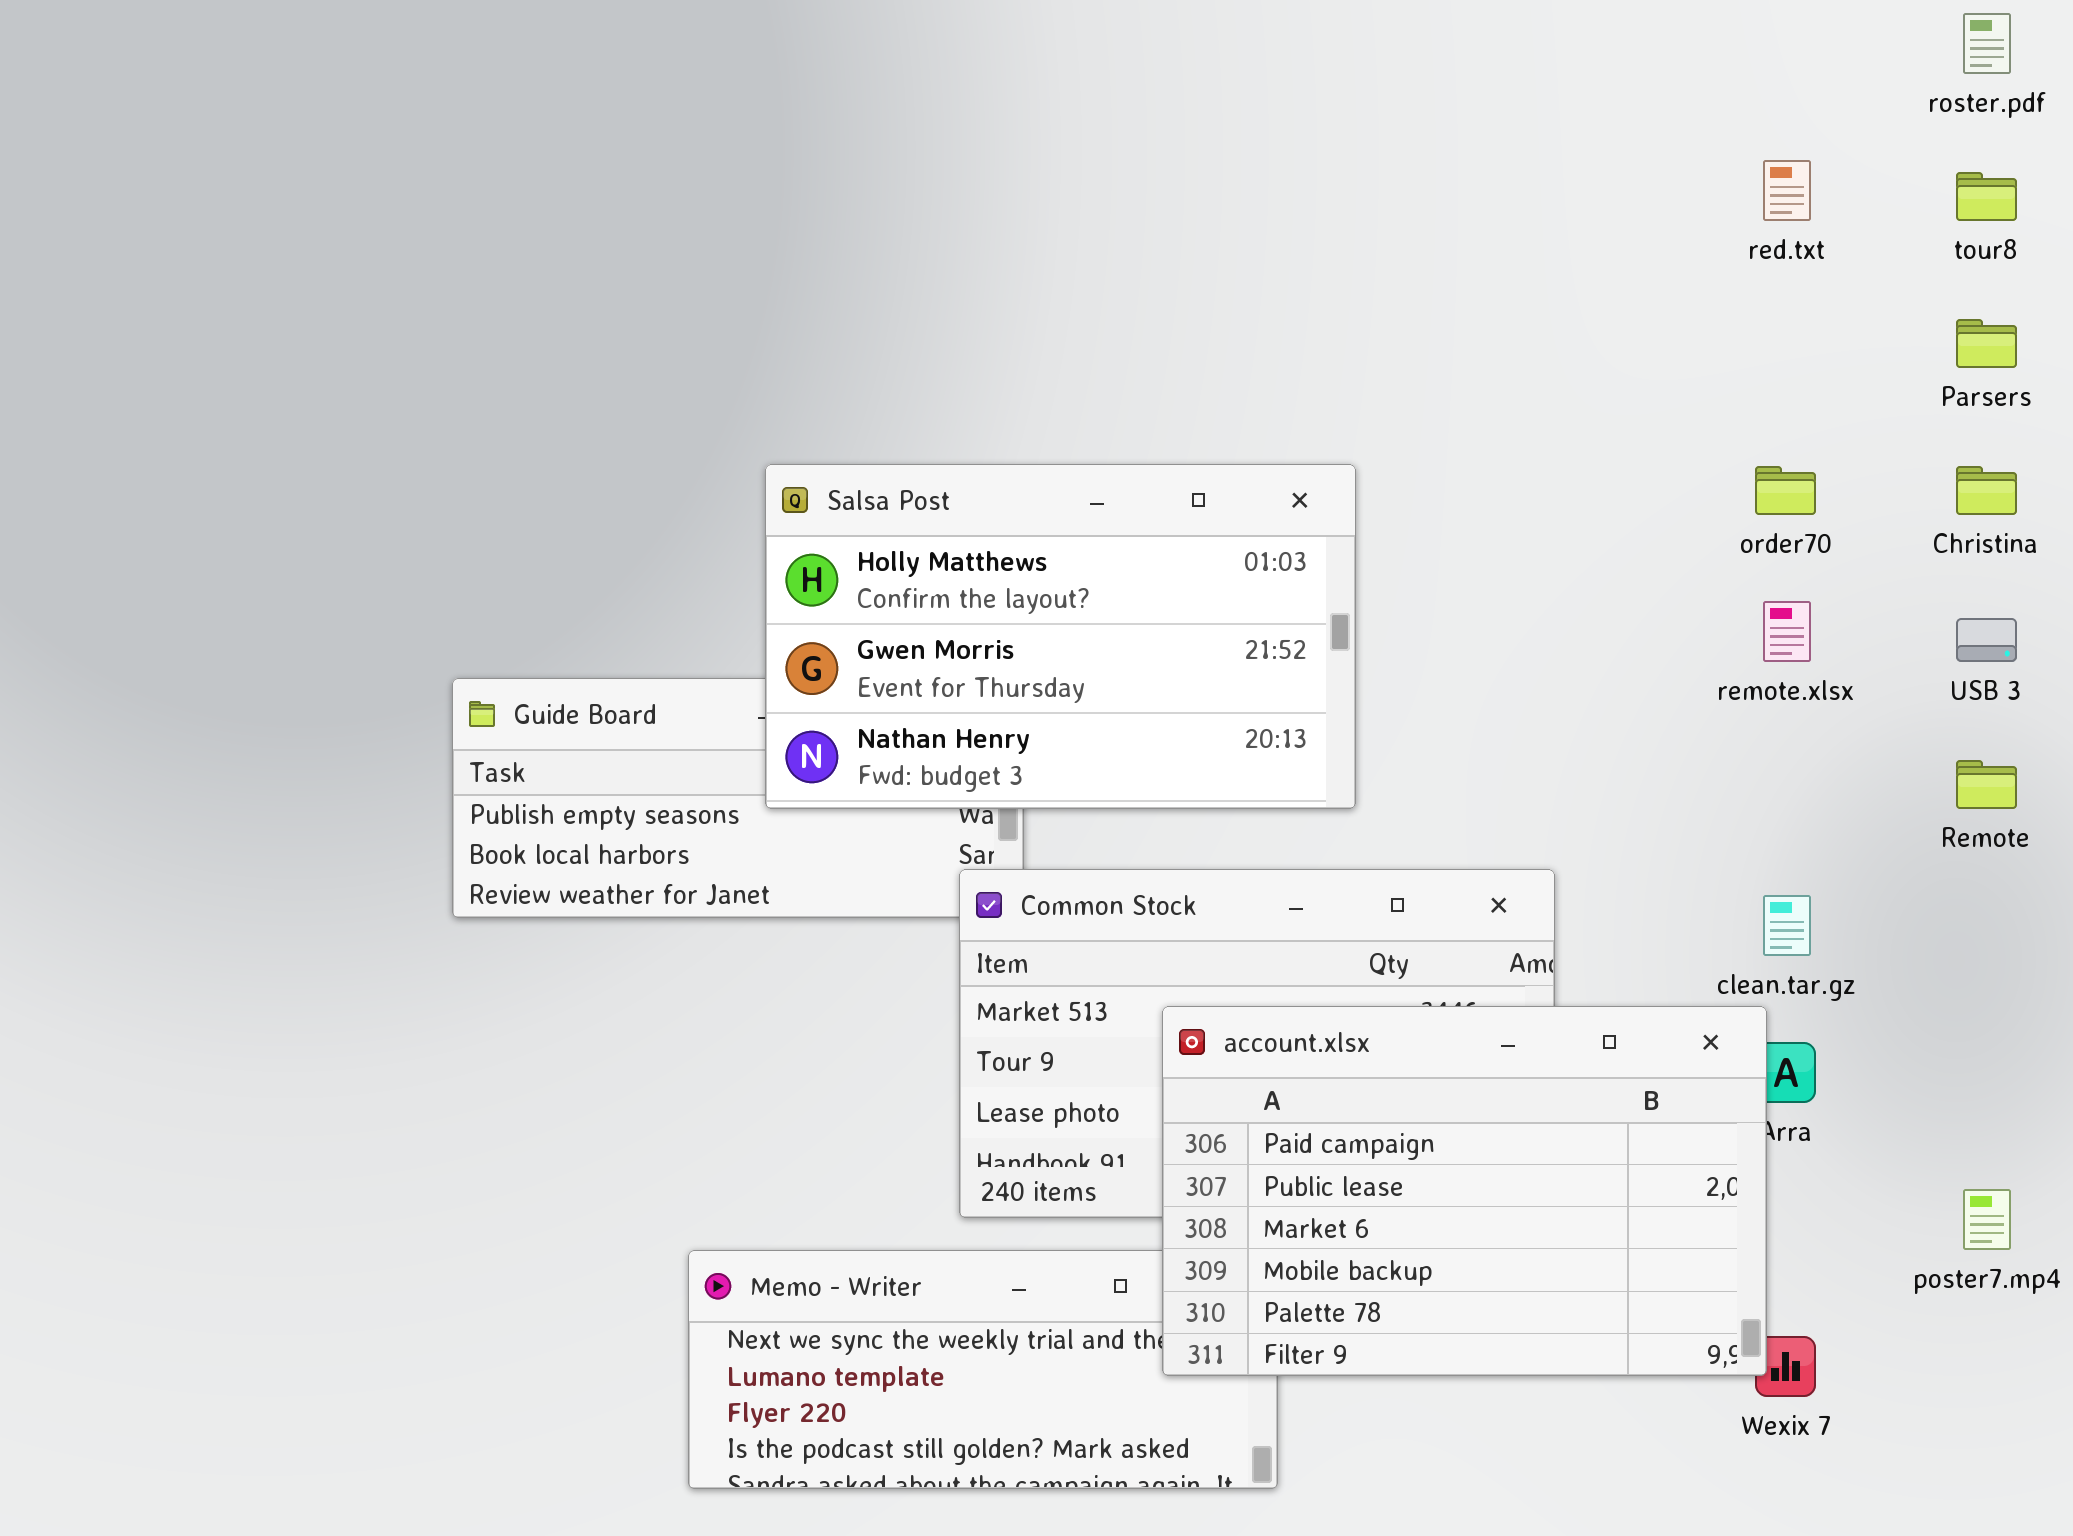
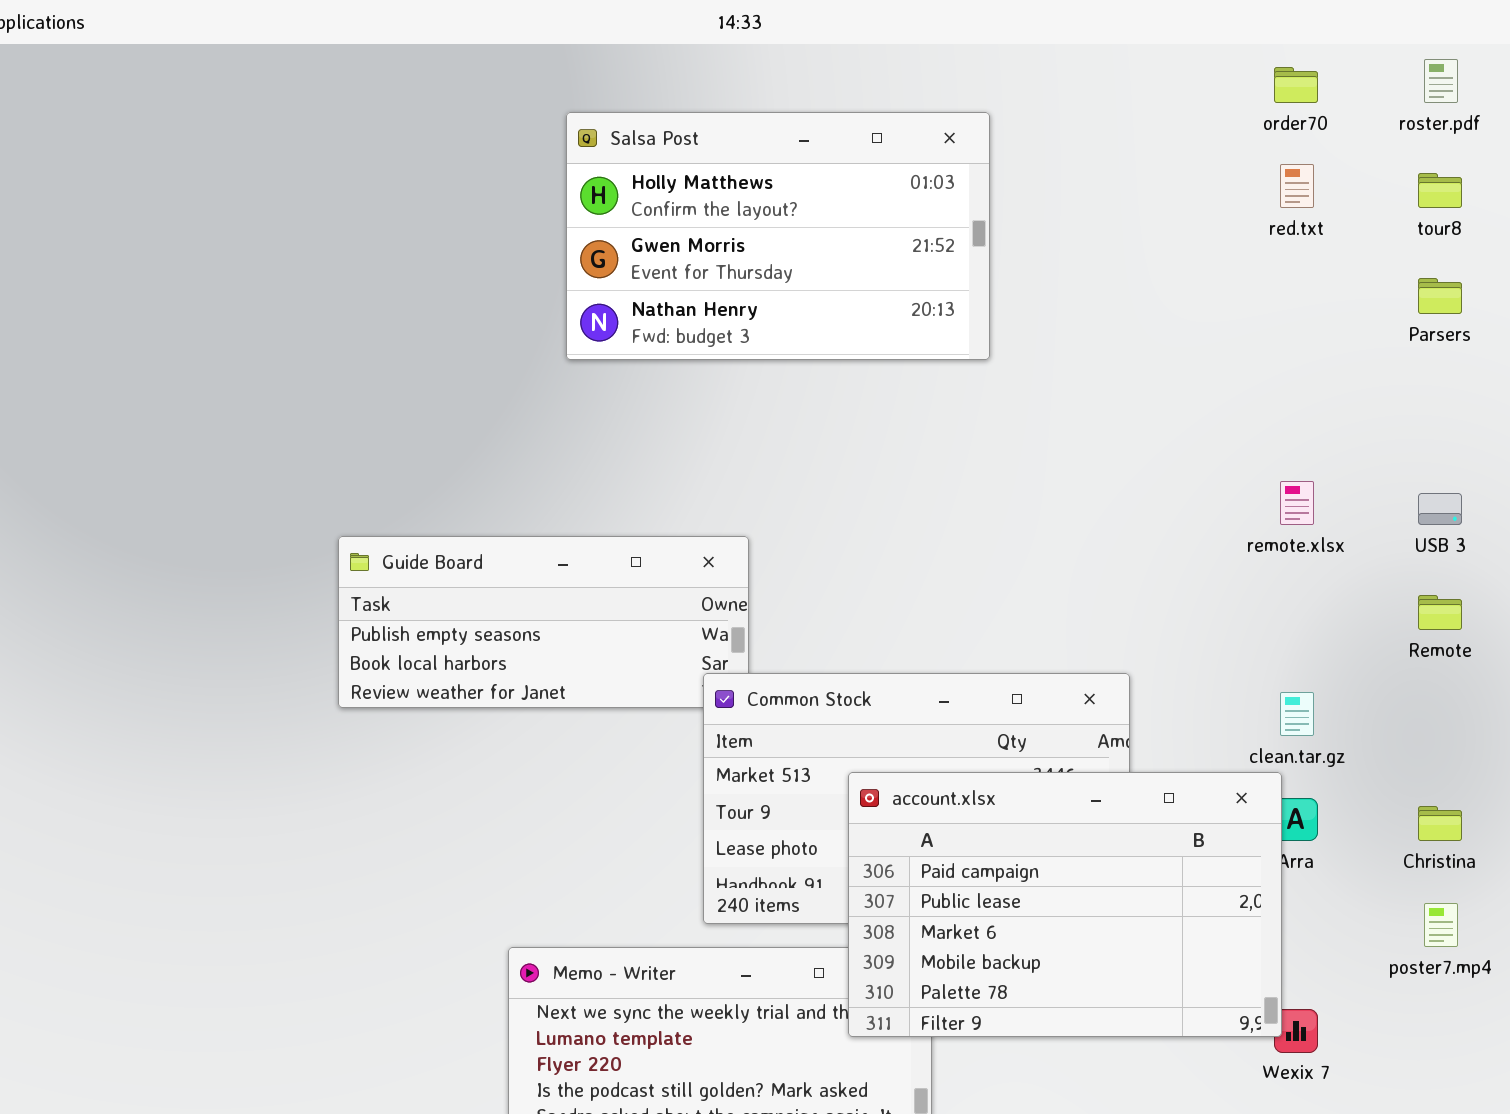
Salsa Post: [765,464,1356,809] -> [566,112,990,360], moved
order70: [1755,466,1816,515] -> [1274,67,1318,103], moved
Christina: [1956,466,2017,515] -> [1418,806,1462,841], moved

